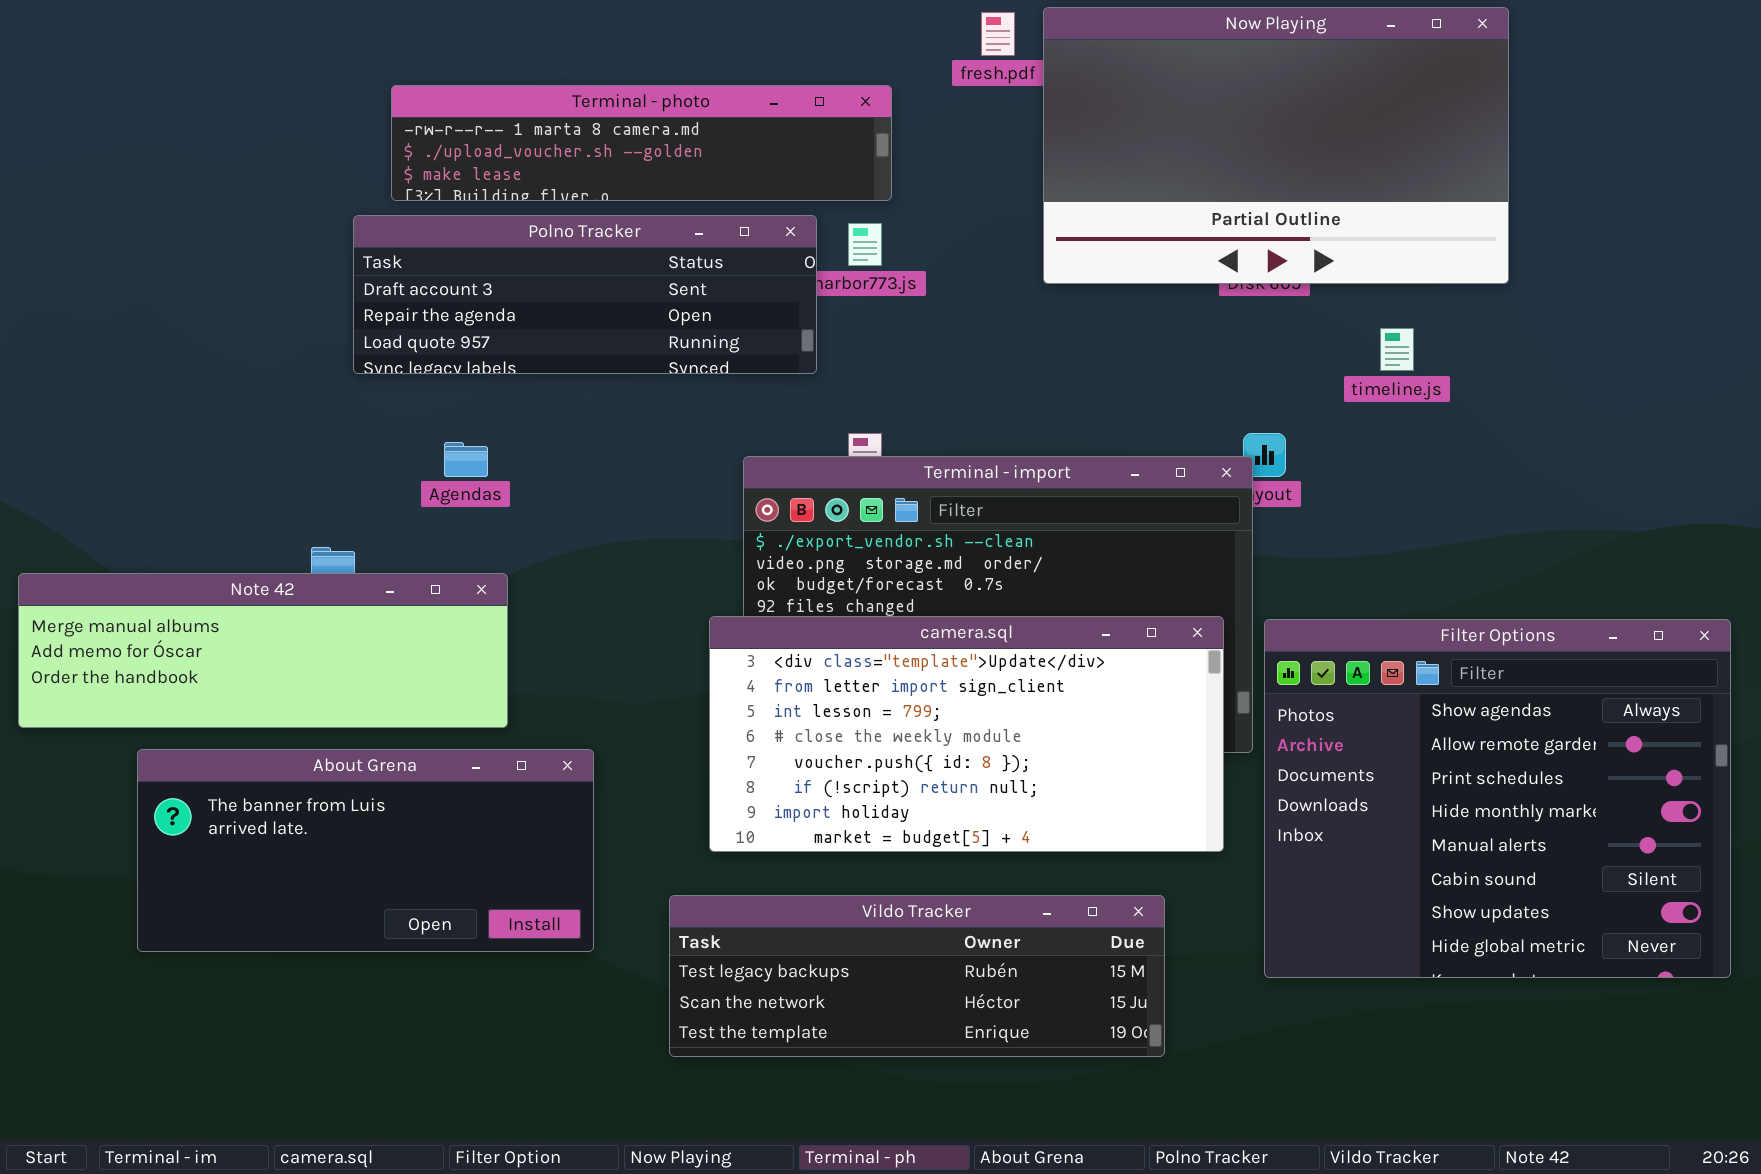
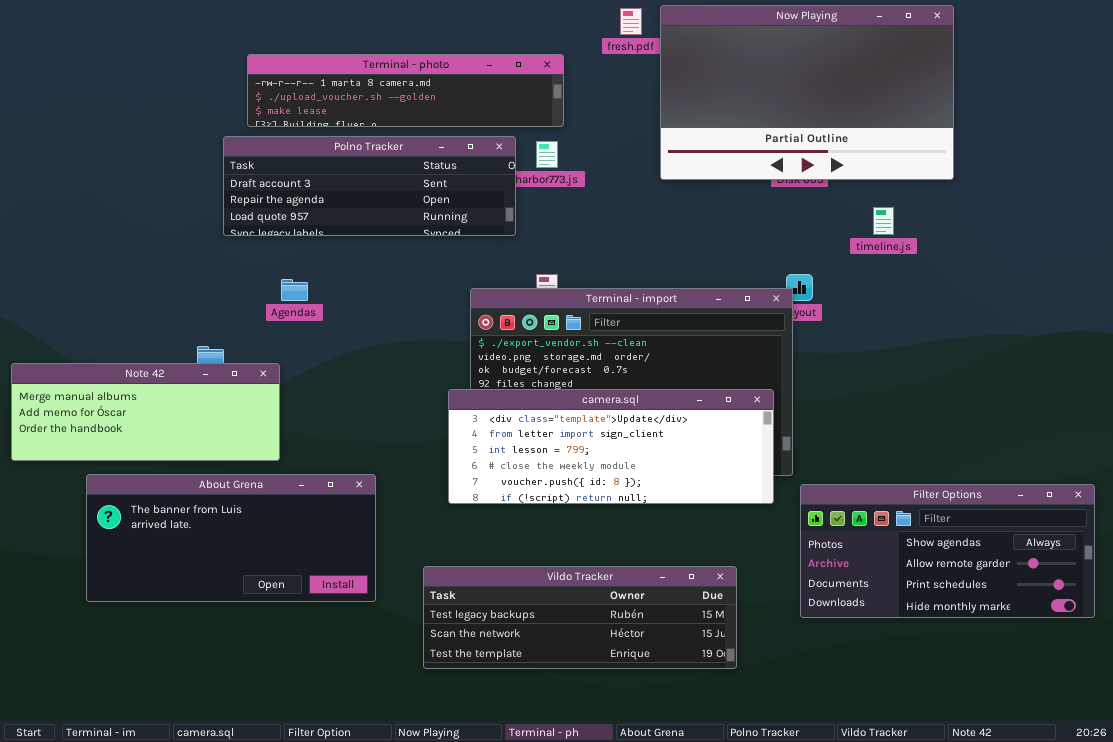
Note 42: [18,573,508,728] -> [11,363,280,461], resized
camera.sql: [709,616,1224,852] -> [448,389,774,504], resized
Filter Options: [1264,619,1731,978] -> [800,484,1095,618], resized

